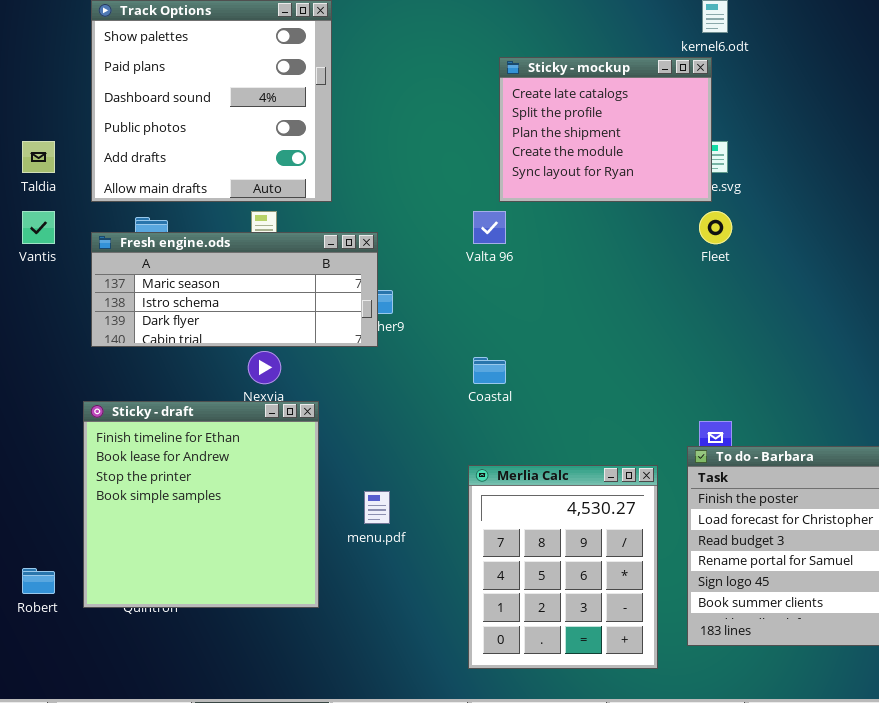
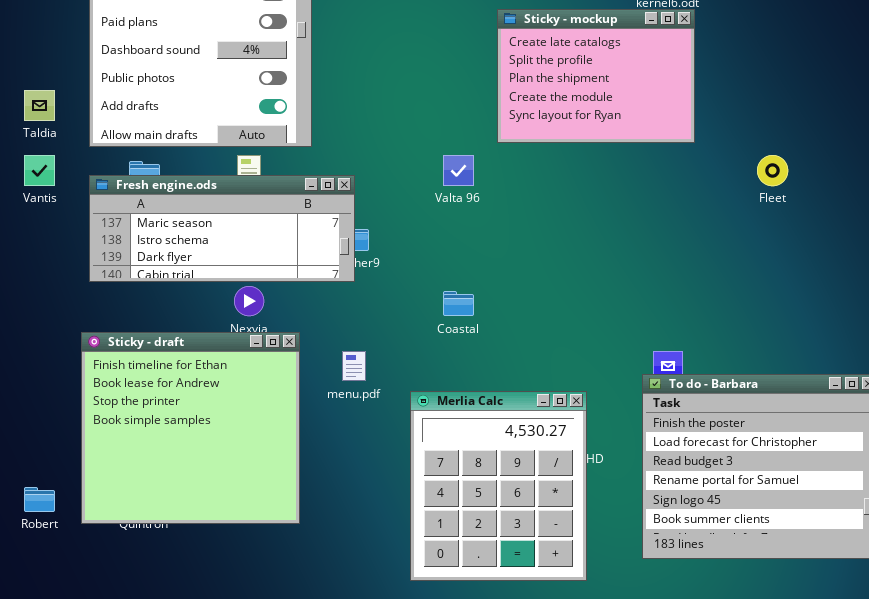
Sticky - mockup: [499,57,712,202] -> [497,9,695,143], moved
Fleet: [699,211,732,244] -> [757,155,788,186], moved
Merlia Calc: [468,465,658,669] -> [410,391,587,581], moved
menu.pdf: [364,491,390,524] -> [342,351,366,381], moved

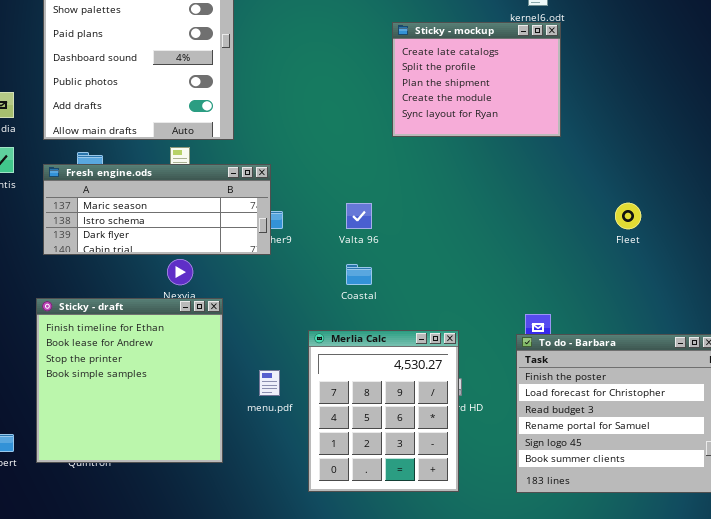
Valta 96: [443,155,474,186] -> [346,203,372,229], moved
Fleet: [757,155,788,186] -> [615,203,641,229], moved
menu.pdf: [342,351,366,381] -> [259,370,280,396], moved
Merlia Calc: [410,391,587,581] -> [308,330,459,492], moved

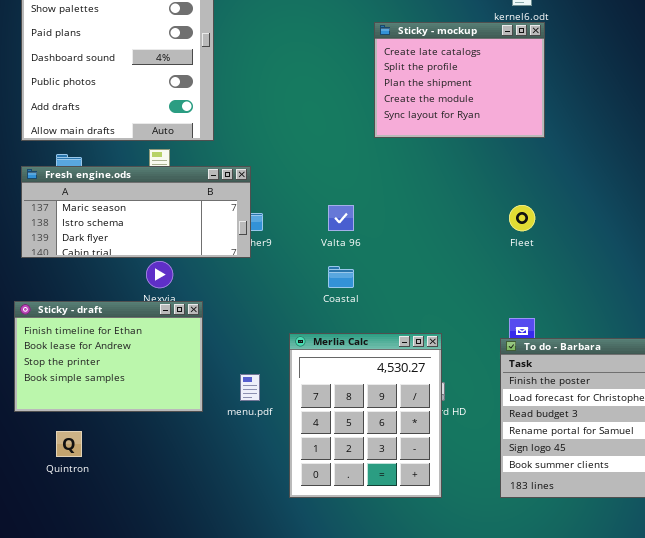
Fleet: [615,203,641,229] -> [509,205,535,231], moved
Sticky - draft: [36,298,223,463] -> [14,301,203,412], resized

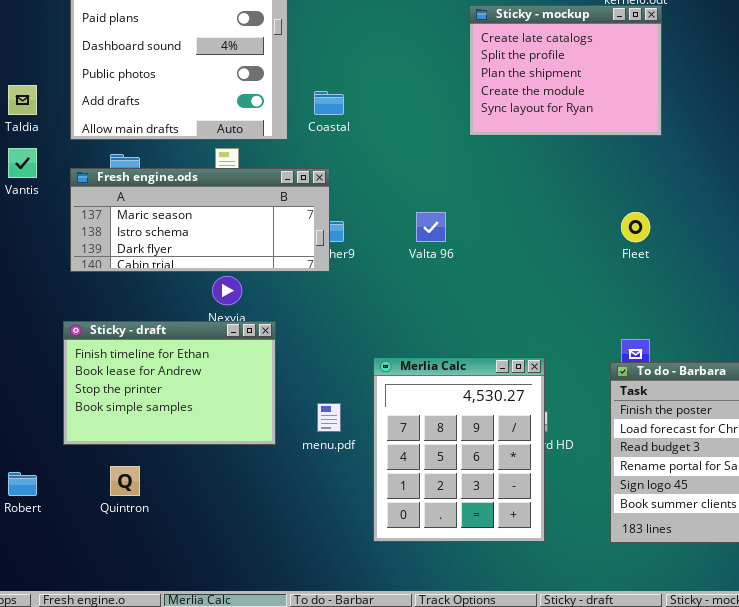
Coastal: [328,266,354,288] -> [314,91,344,115], moved

